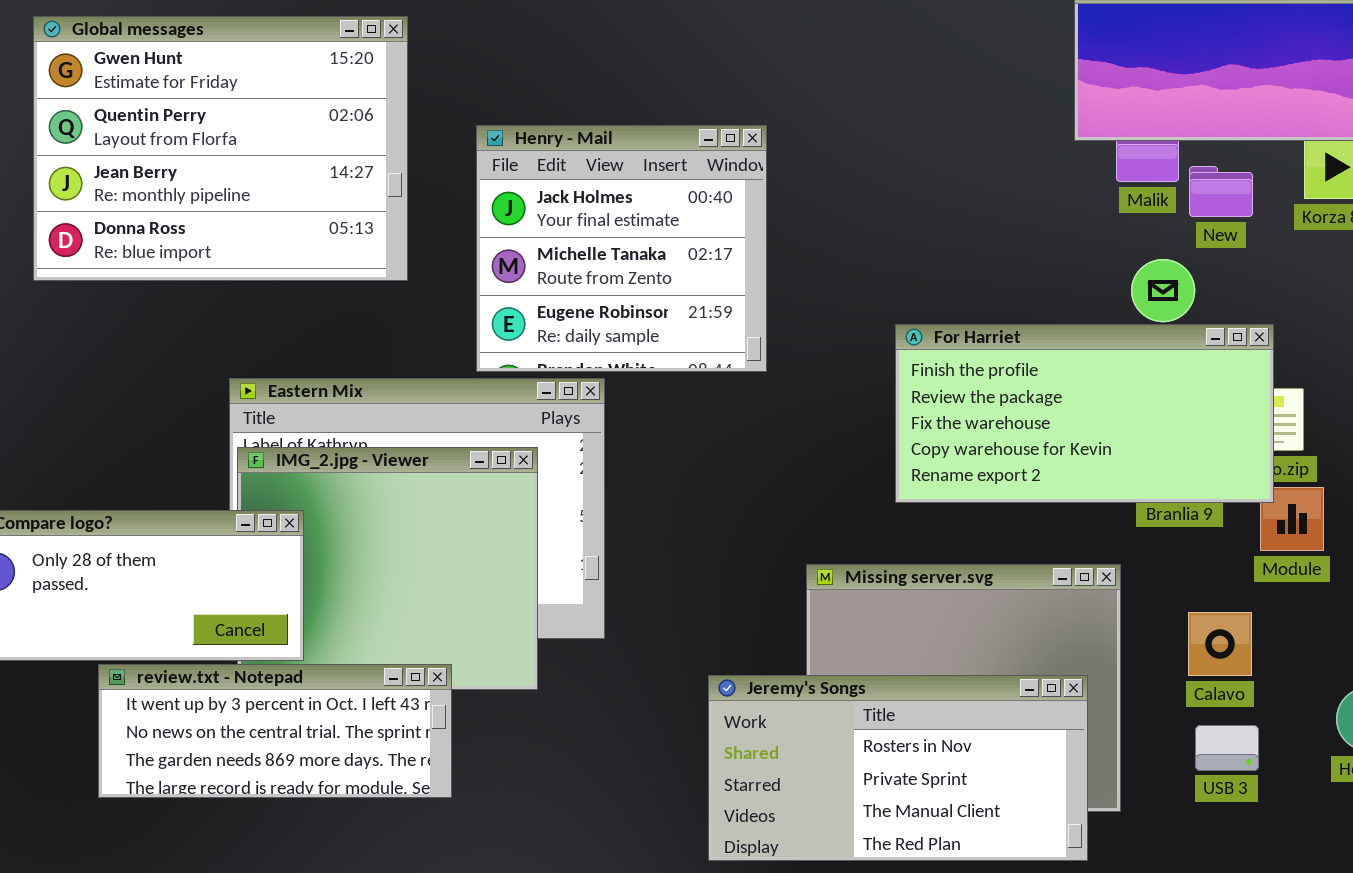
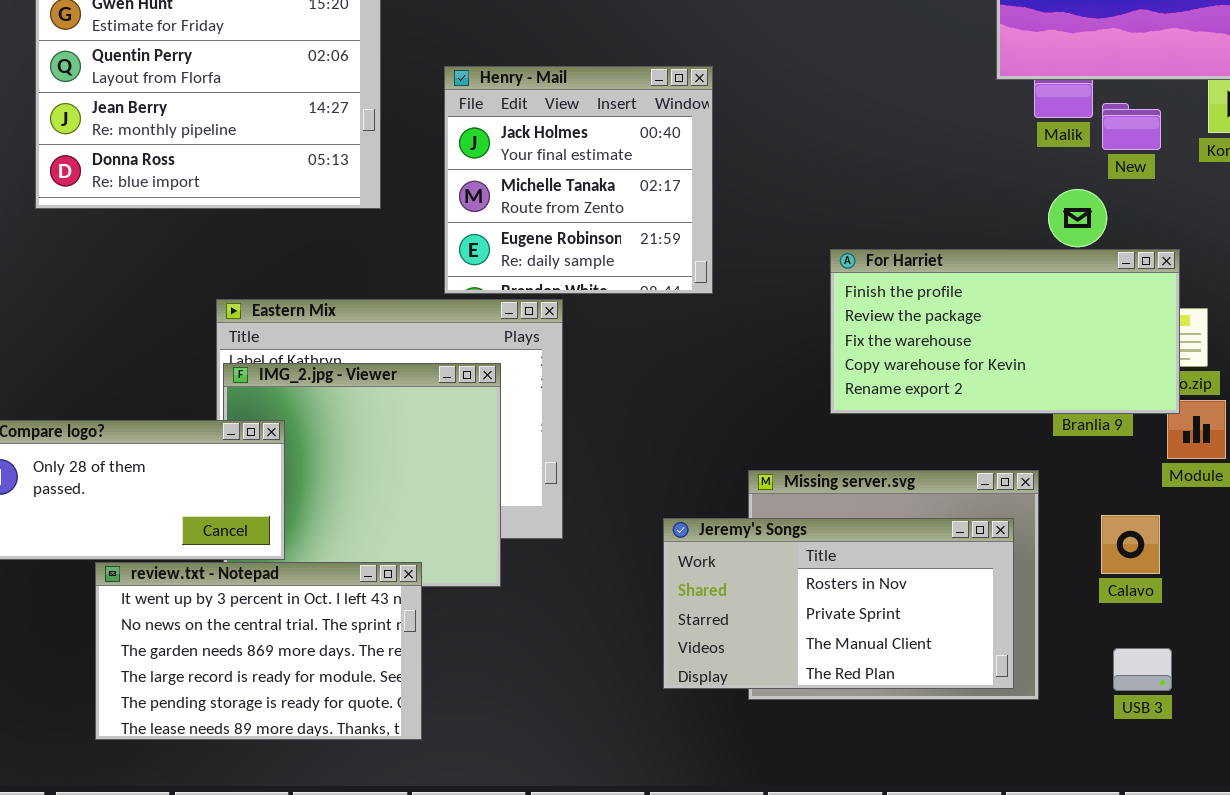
review.txt - Notepad: [98,664,452,798] -> [95,562,422,740], resized
Jeremy's Songs: [708,675,1088,861] -> [663,518,1014,689], moved
USB 3: [1195,725,1259,771] -> [1113,648,1172,691], moved

